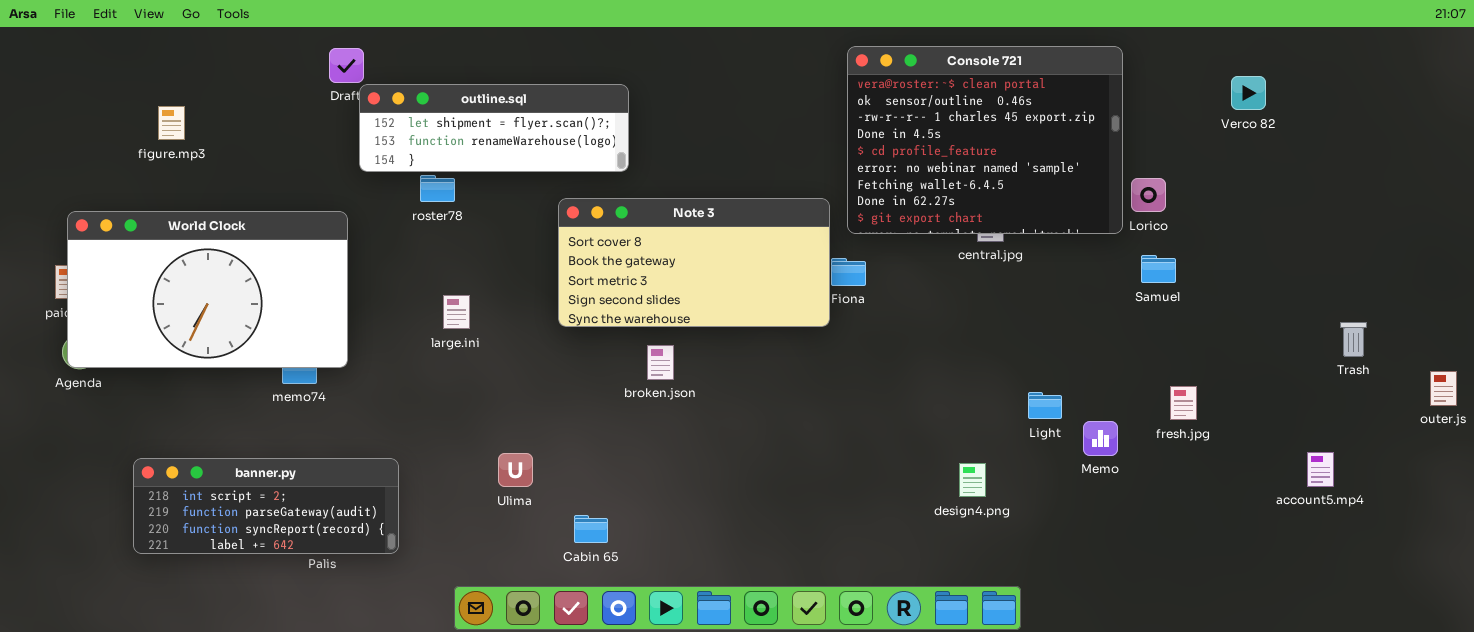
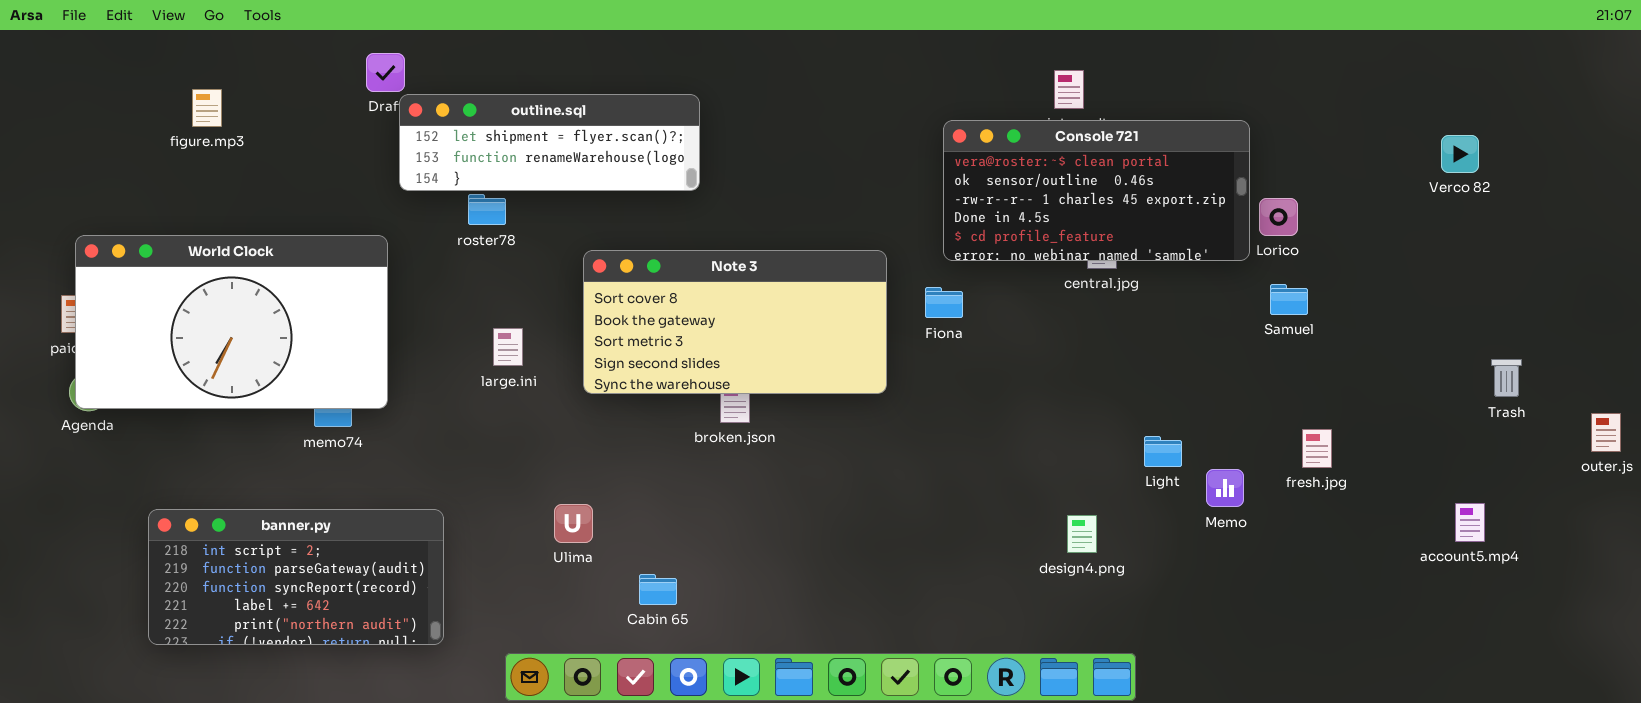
Console 721: [847,46,1123,234] -> [943,120,1250,261], resized
Verco 82: [1231,76,1266,110] -> [1441,135,1479,173], moved
figure.mp3: [158,106,185,140] -> [192,89,222,127], moved
Note 3: [558,198,830,327] -> [583,250,887,394], moved
banner.py: [133,458,399,554] -> [148,509,444,645], resized

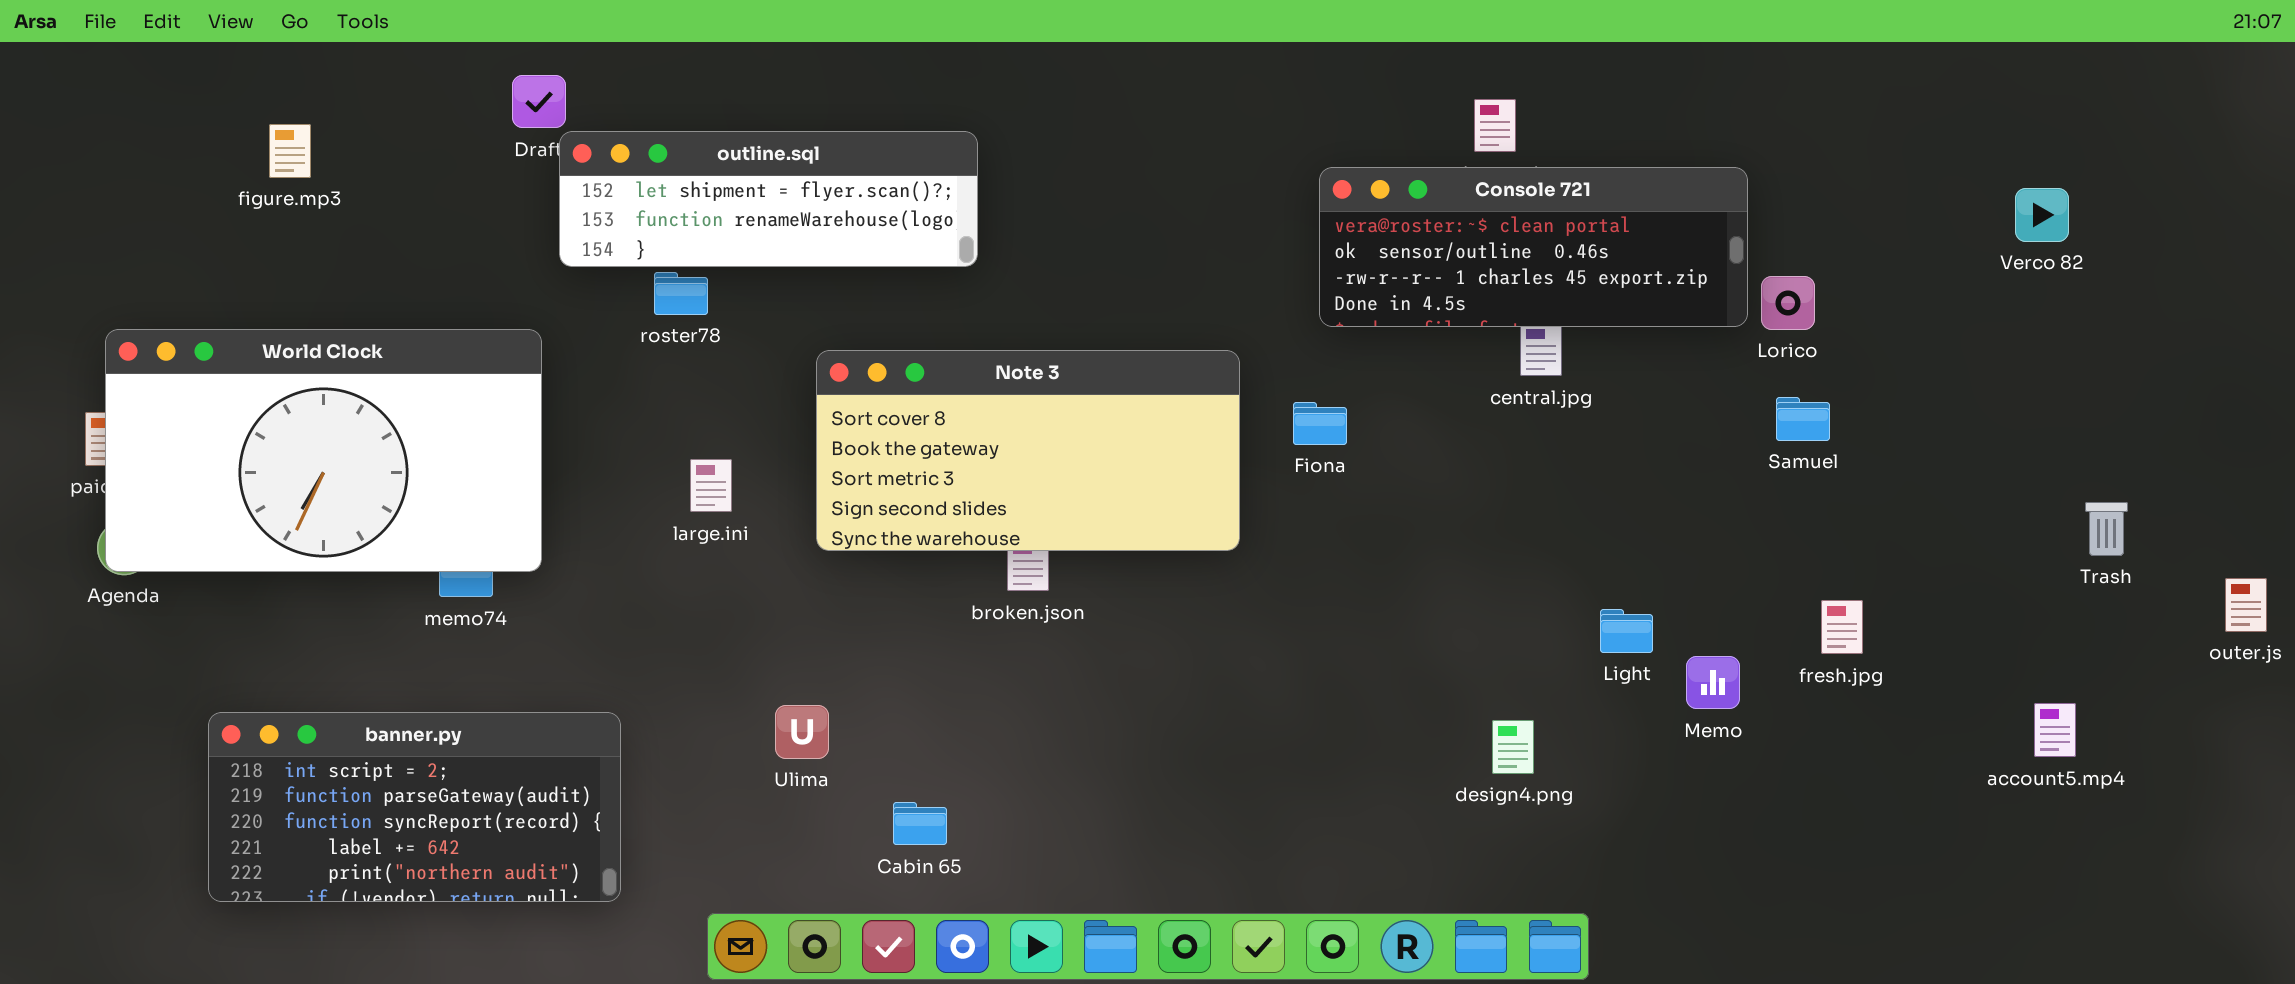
Console 721: [943,120,1250,261] -> [1319,167,1748,327], resized

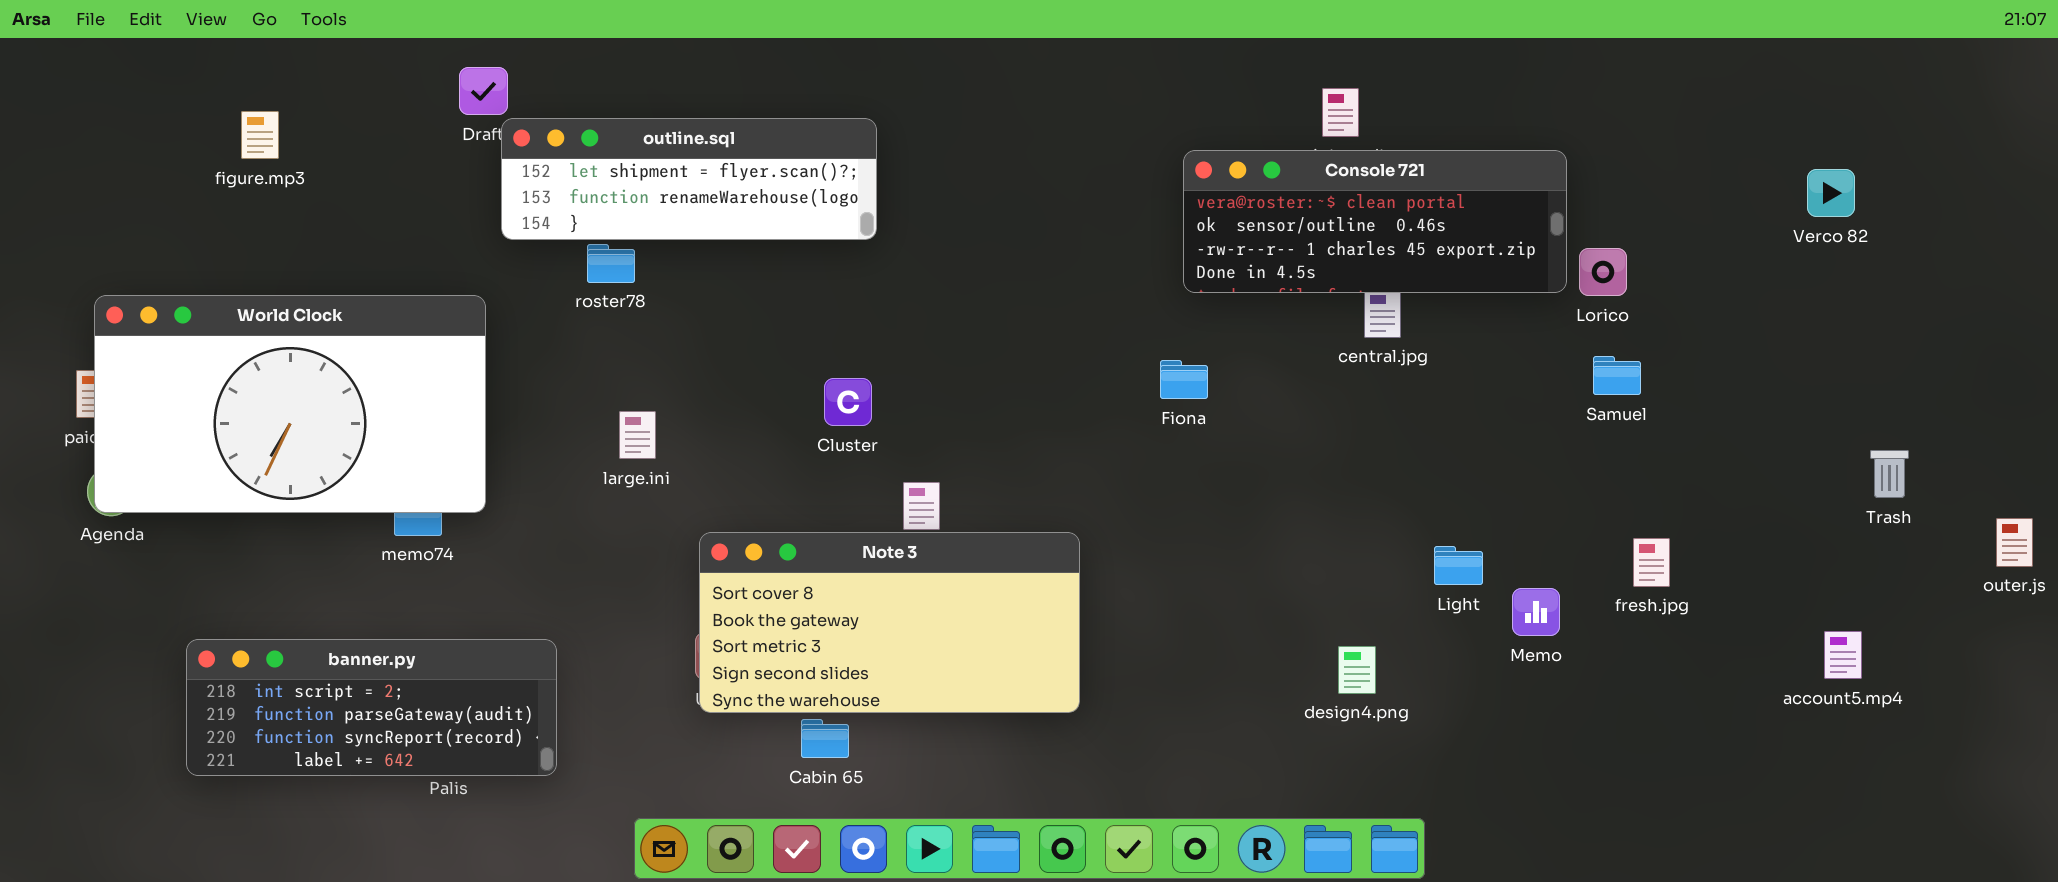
Note 3: [816,350,1240,551] -> [699,532,1080,713], moved
banner.py: [208,712,621,902] -> [186,639,557,776], resized

